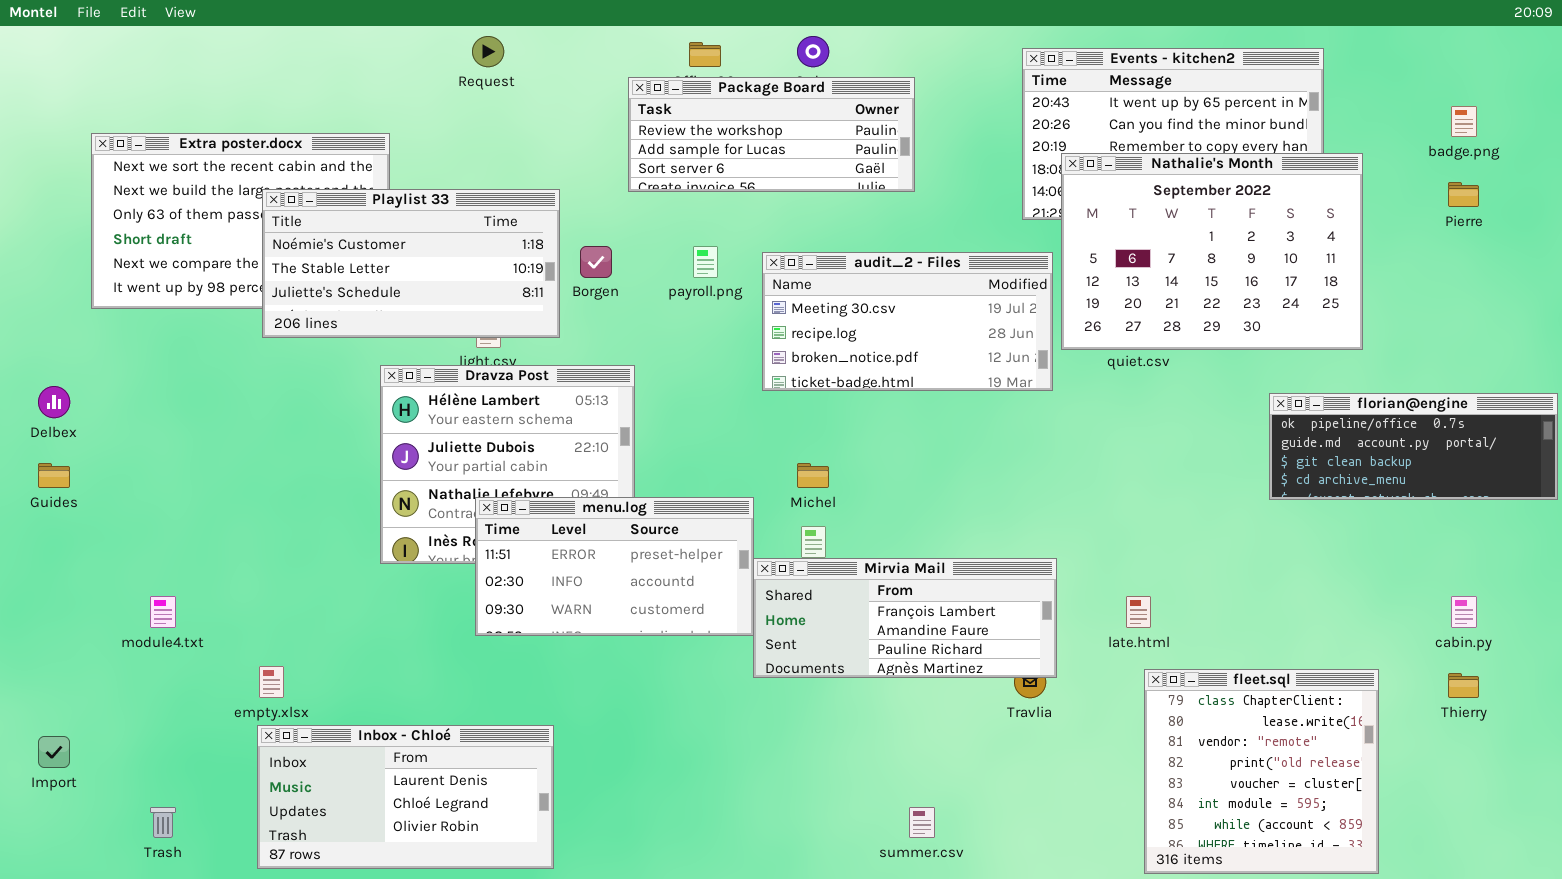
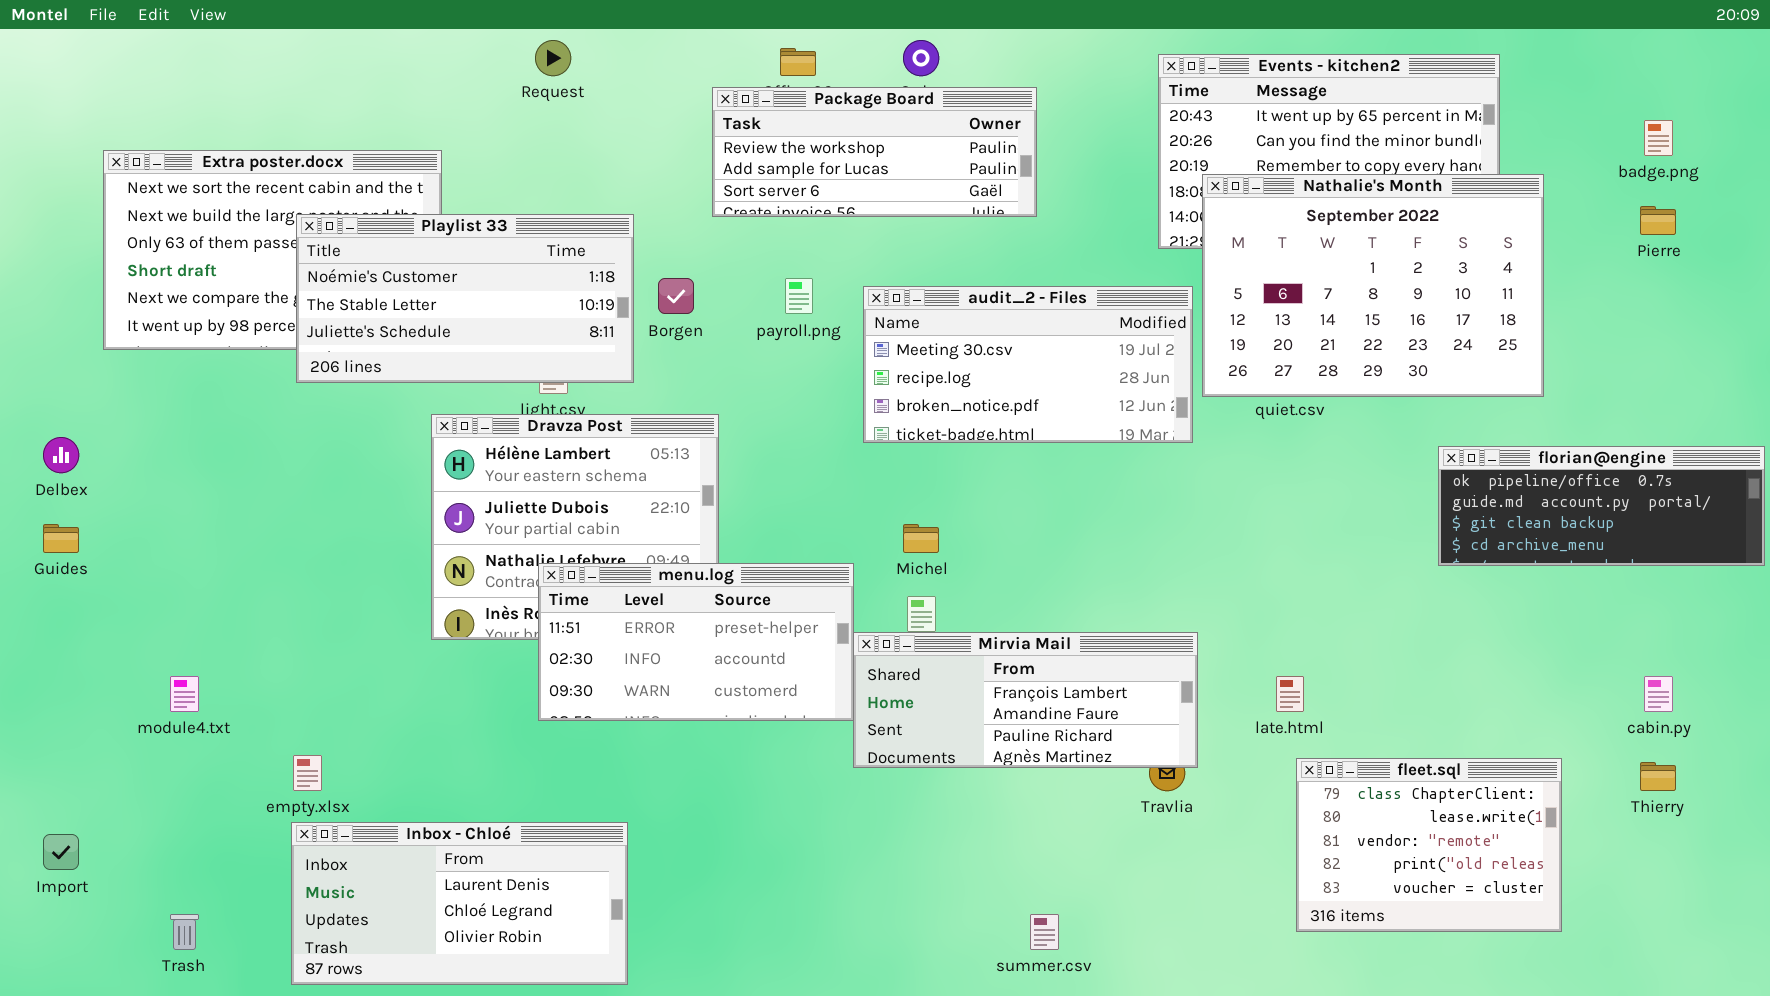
fleet.sql: [1144,669,1379,874] -> [1296,758,1562,932], resized

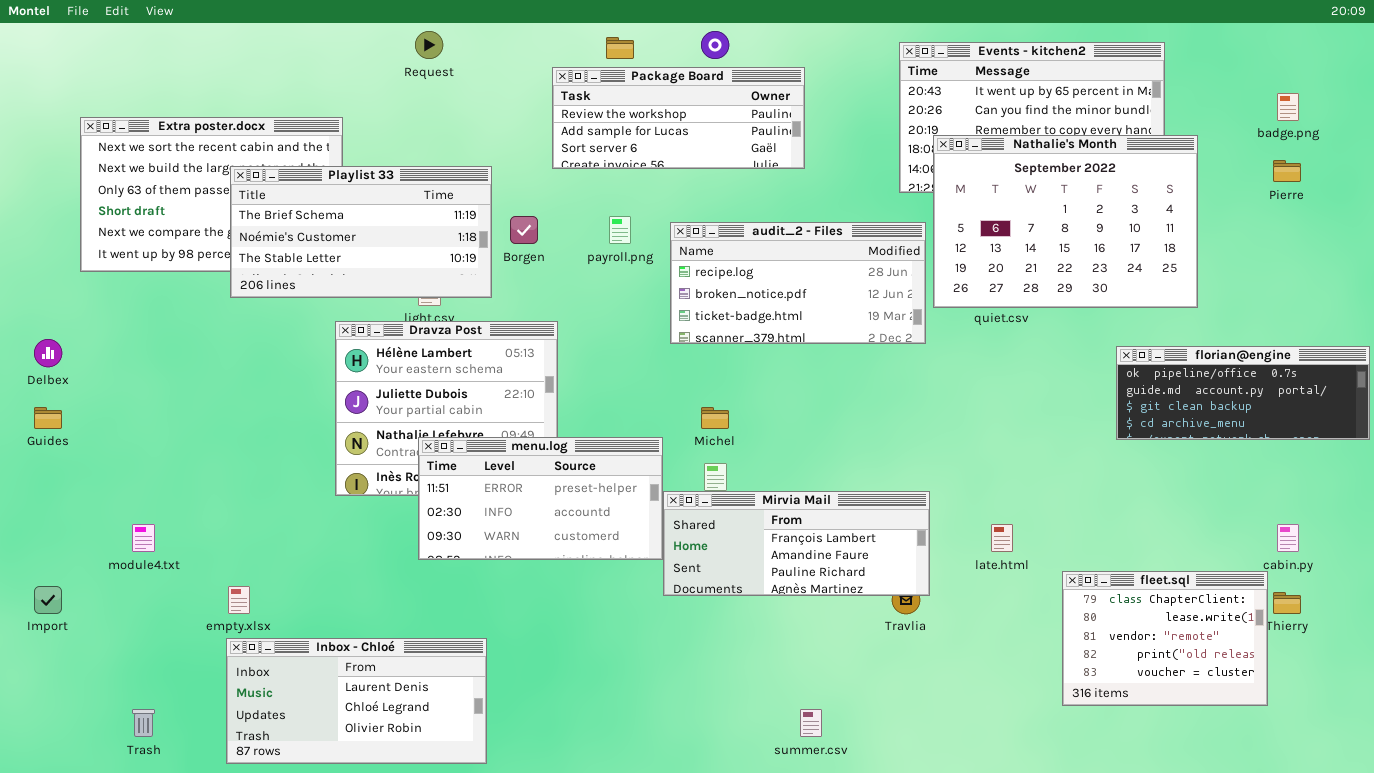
Playlist 33: [296,214,634,383] -> [230,166,492,298], scrolled up 1 row
audit_2 - Files: [863,286,1193,443] -> [670,222,926,344], scrolled down 1 row
fleet.sql: [1296,758,1562,932] -> [1062,571,1268,706], moved
Import: [43,834,79,870] -> [34,586,62,614], moved

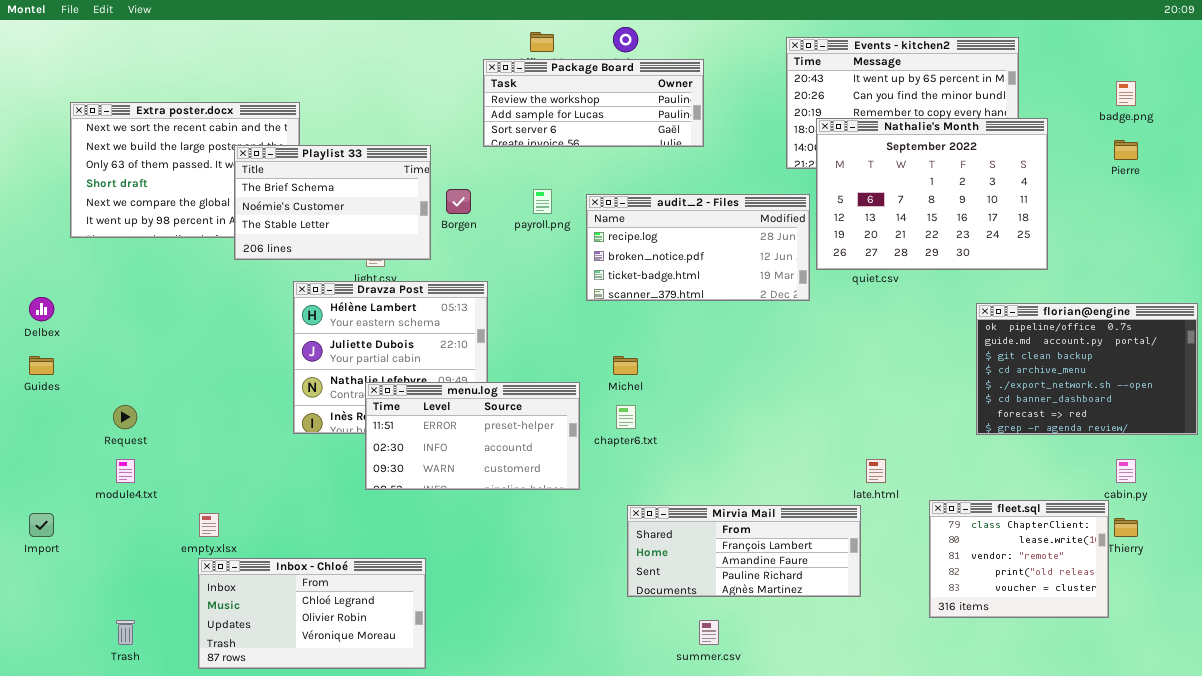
Request: [415,31,443,59] -> [113,405,137,429], moved
Playlist 33: [230,166,492,298] -> [234,145,431,260], resized
florian@engine: [1116,346,1370,440] -> [976,303,1198,435], resized
Mirvia Mail: [663,491,930,596] -> [627,505,861,597], moved
Inbox - Chloé: [226,638,487,764] -> [198,558,426,669], scrolled down 1 row

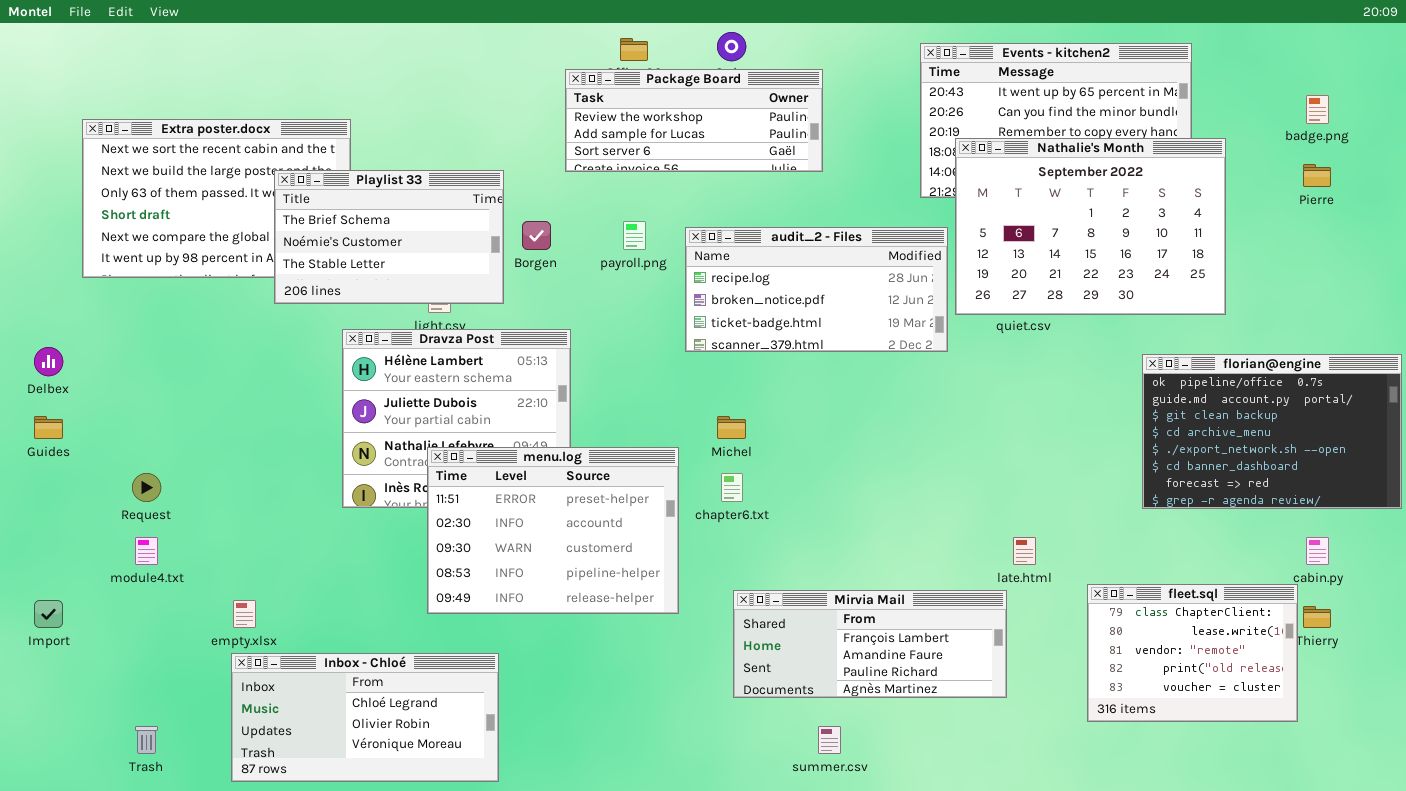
menu.log: [365,382,580,490] -> [427,447,679,614], resized

